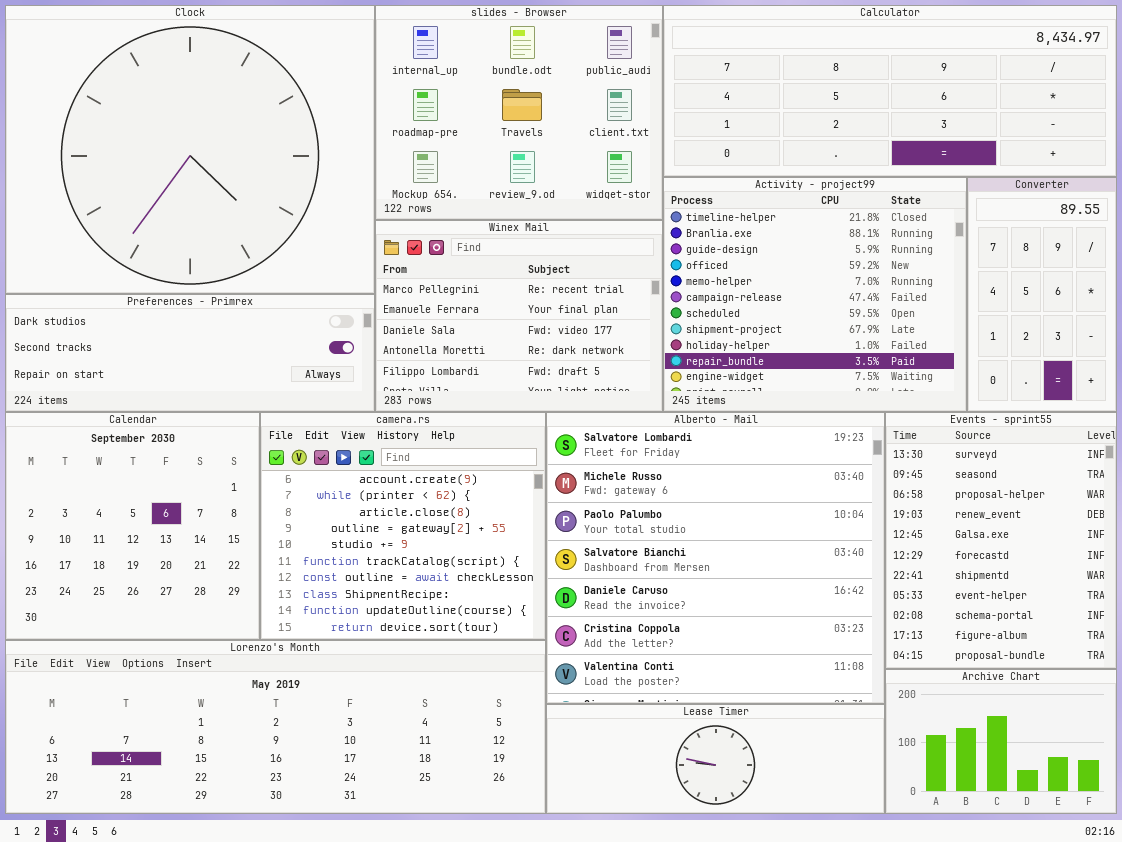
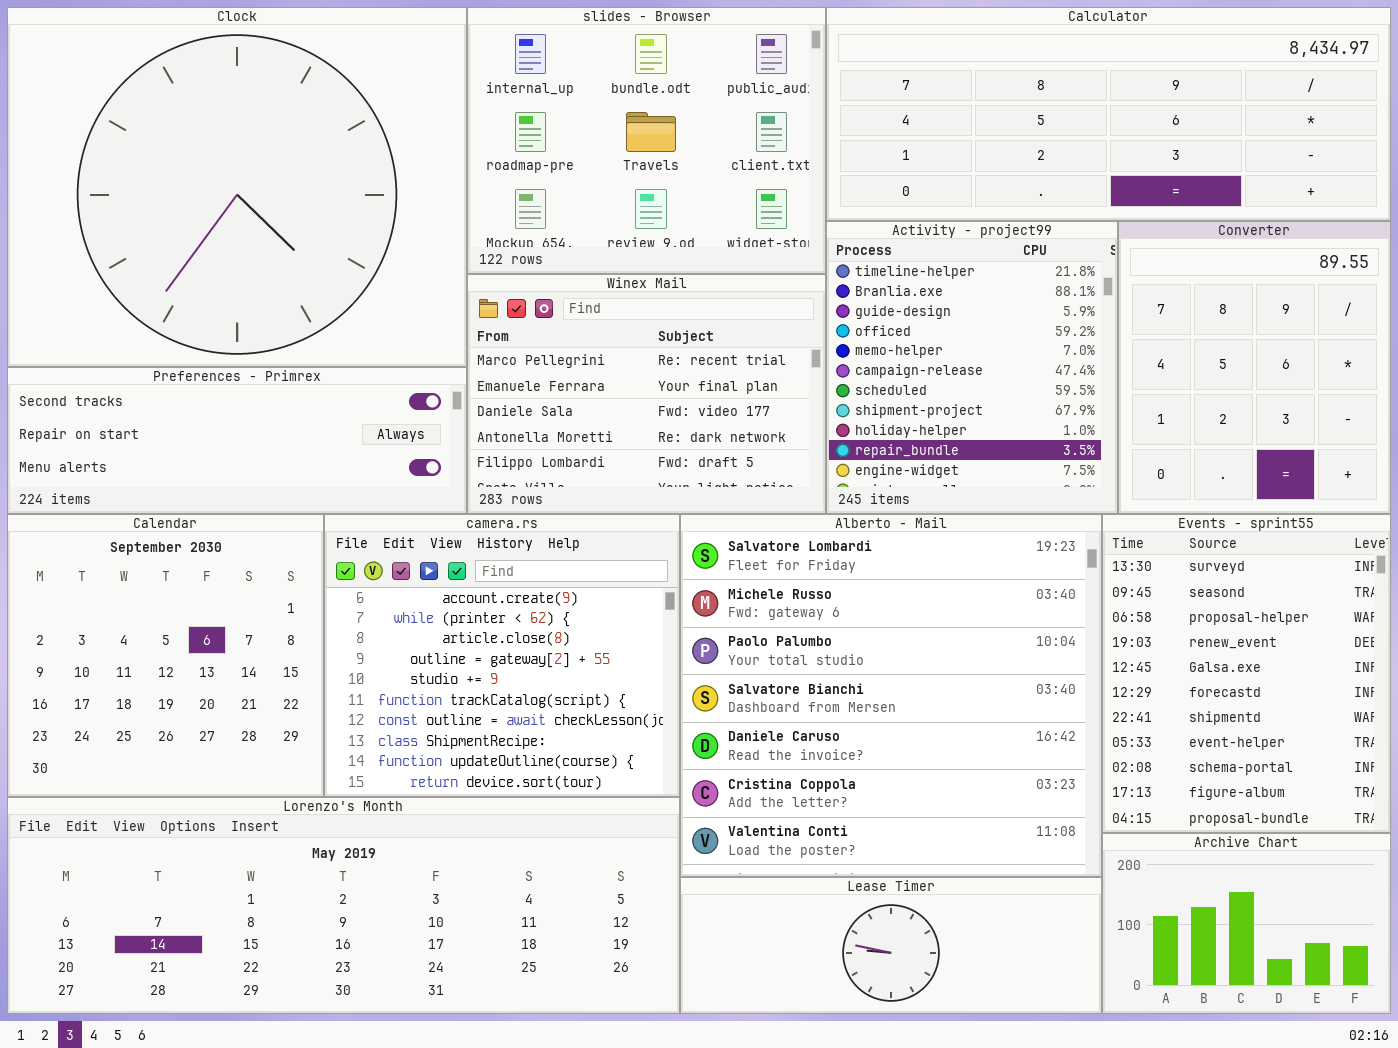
Activity - project99: [663,177,967,412] -> [826,221,1118,514], resized
Converter: [967,177,1117,412] -> [1118,221,1391,514], resized
Preferences - Primrex: [5,294,375,412] -> [7,367,467,514], scrolled down 1 row

